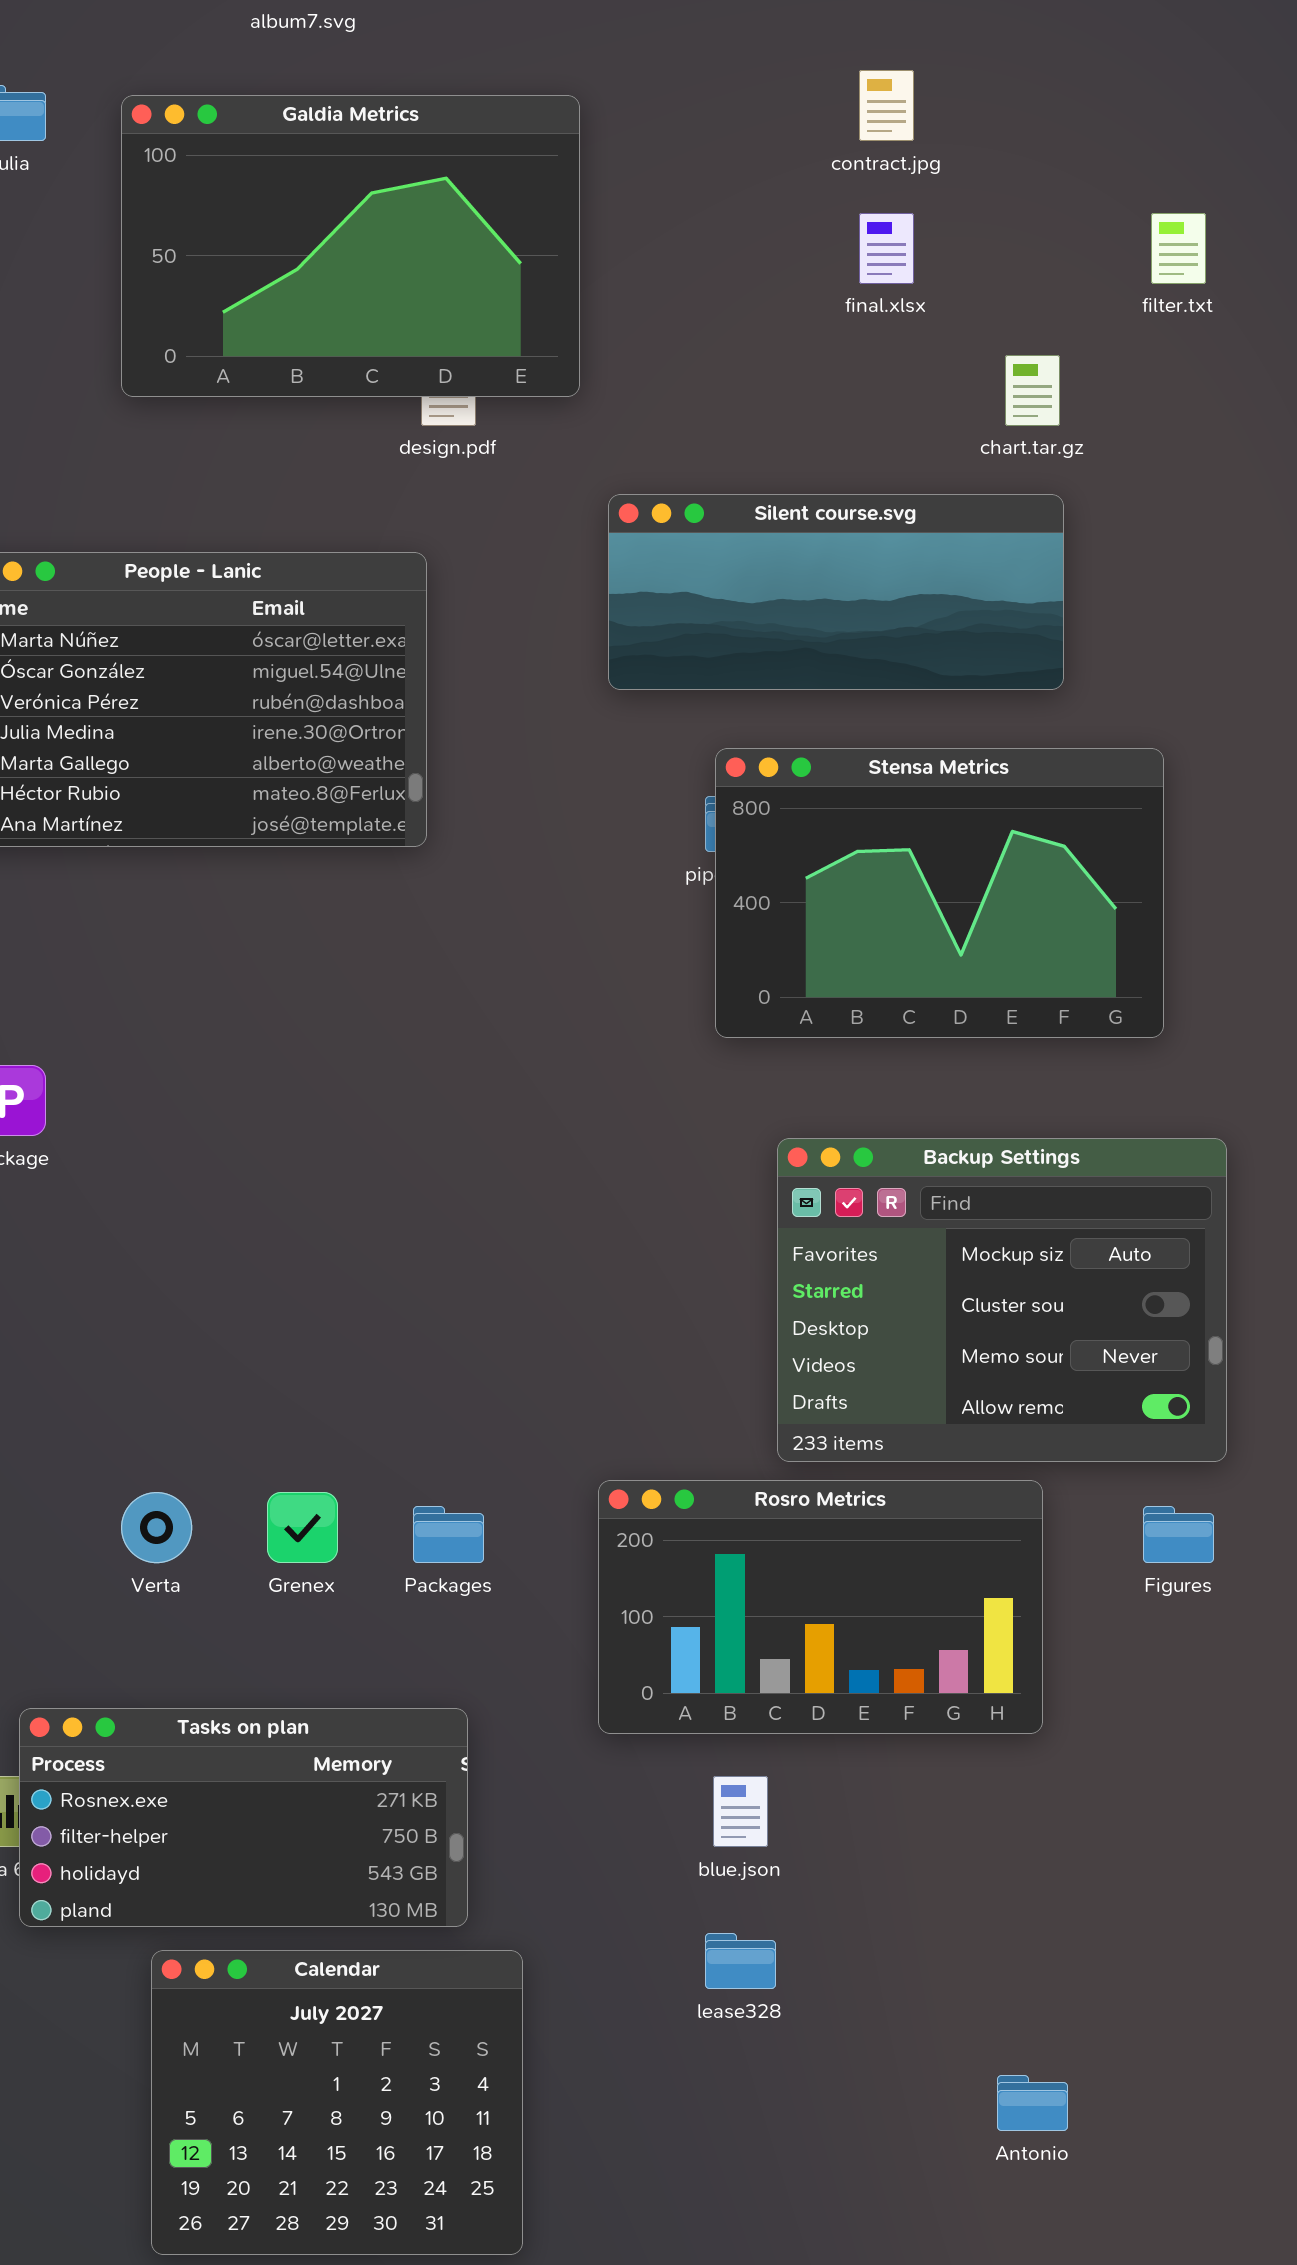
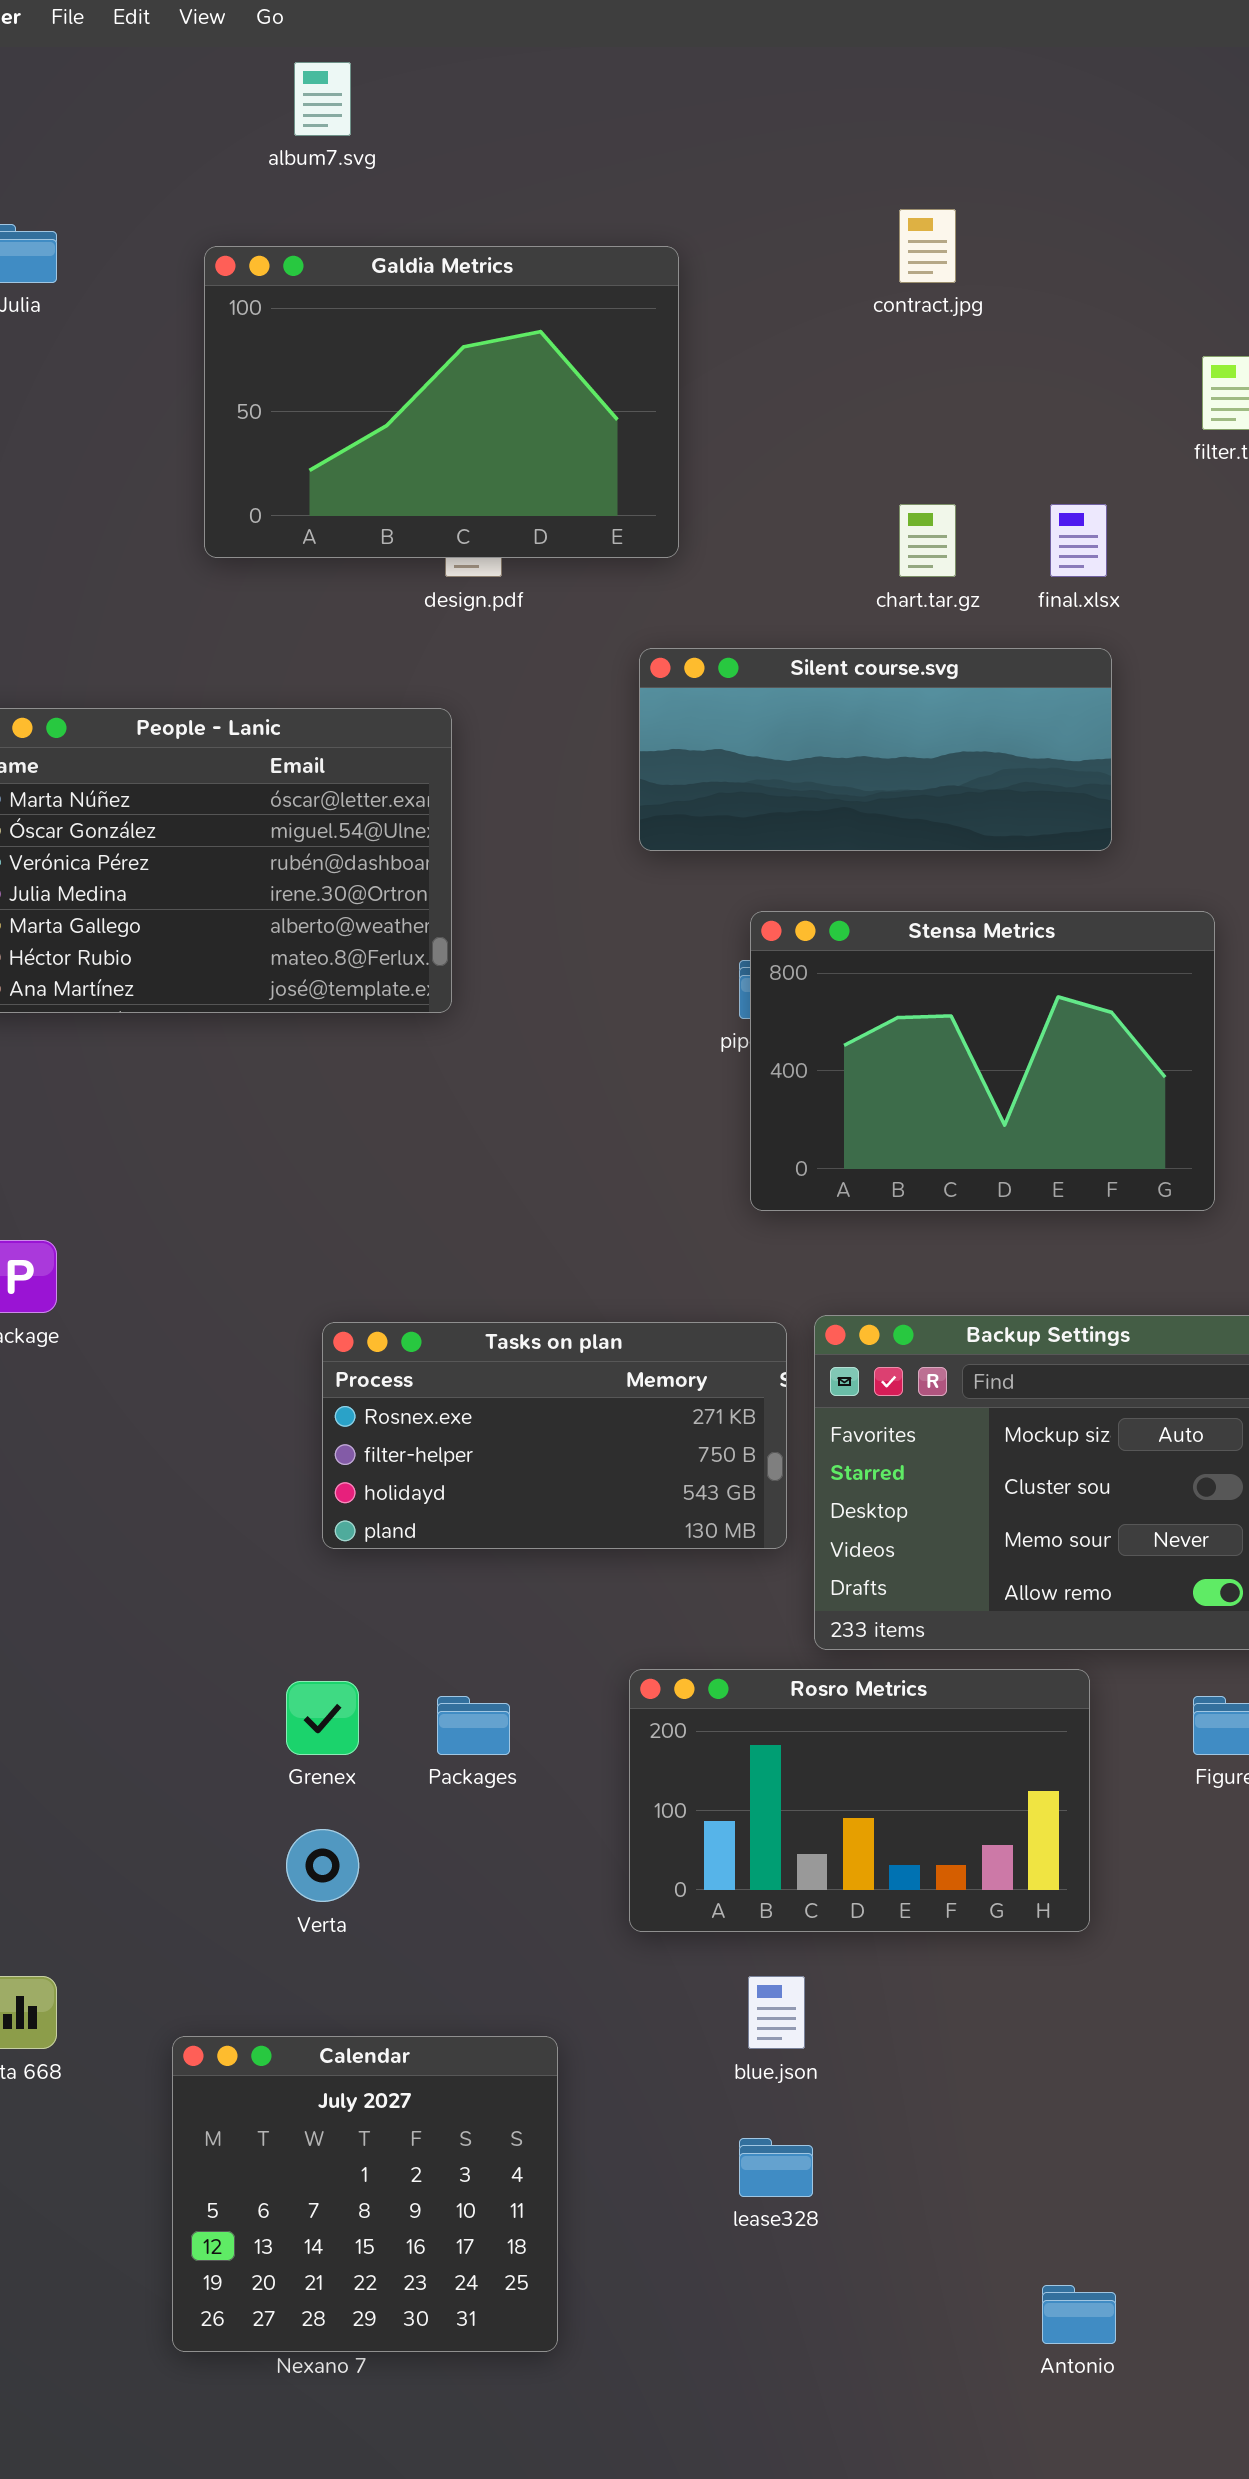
Galdia Metrics: [121,95,580,397] -> [204,246,679,558], moved
final.xlsx: [859,213,914,284] -> [1050,504,1107,577], moved
chart.tar.gz: [1005,355,1060,426] -> [899,504,956,577], moved
Verta: [121,1492,192,1563] -> [286,1829,359,1902], moved
Tasks on plan: [19,1708,468,1927] -> [322,1322,787,1549], moved
Calendar: [151,1950,523,2255] -> [172,2036,558,2352], moved

